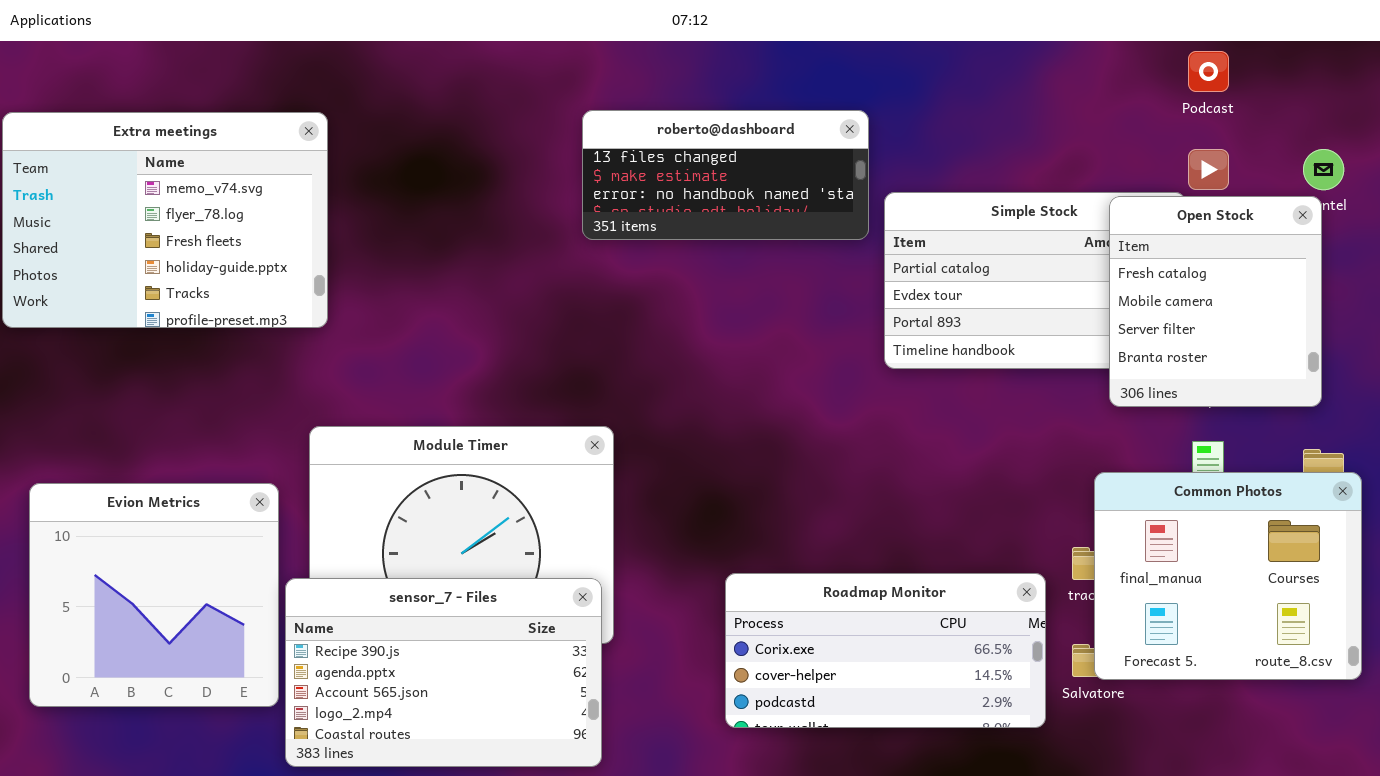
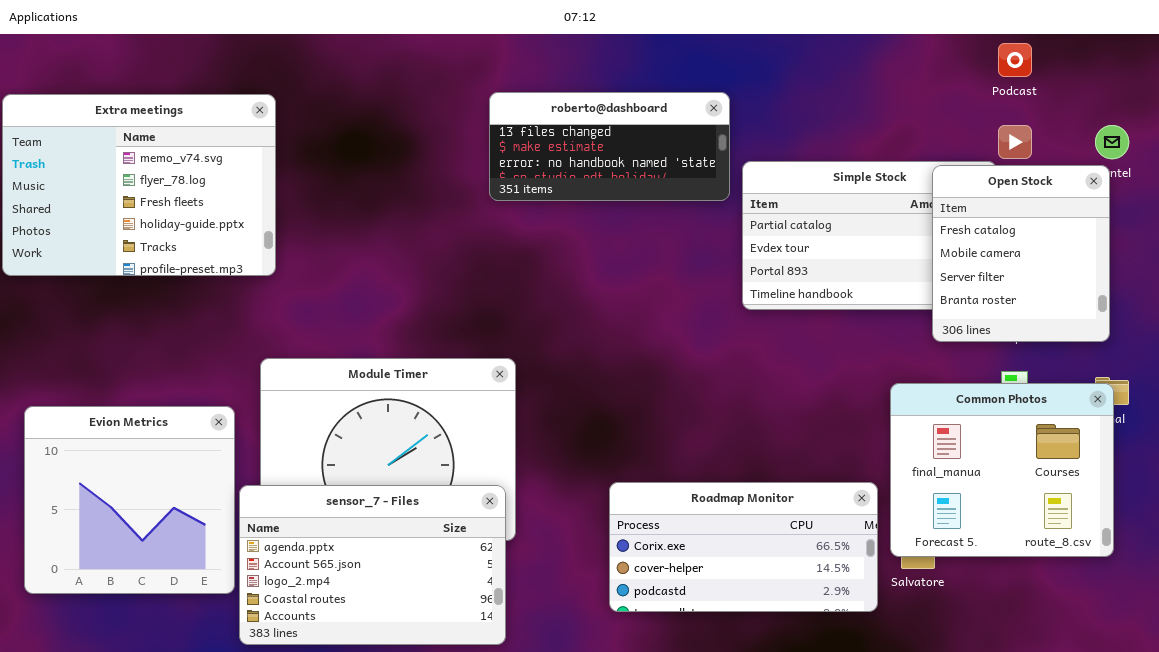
Common Photos: [1094,472,1362,680] -> [890,383,1114,557], moved
sensor_7 - Files: [285,578,602,767] -> [239,485,506,645], scrolled down 1 row

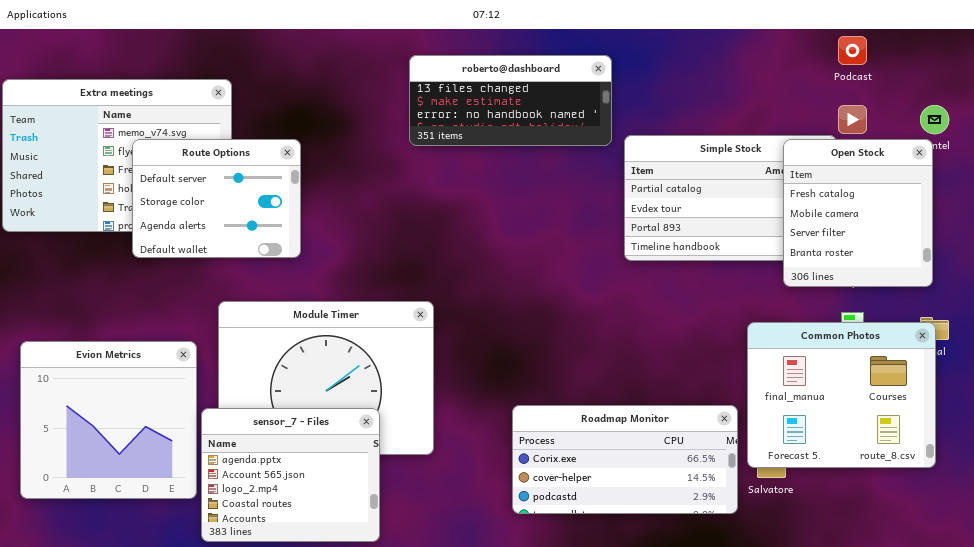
roberto@dashboard: [489,92,730,201] -> [409,55,612,146], moved
Route Options: none -> [132,139,301,258], opened
sensor_7 - Files: [239,485,506,645] -> [201,408,380,542], resized

